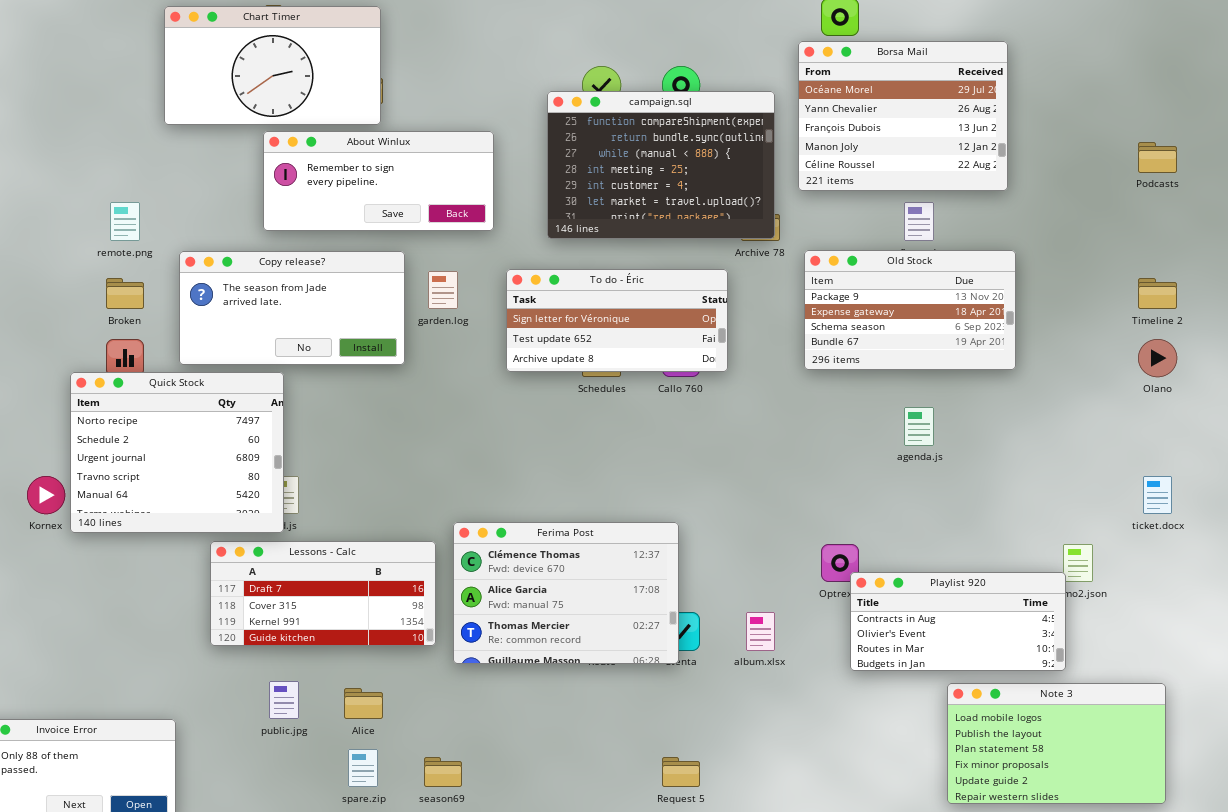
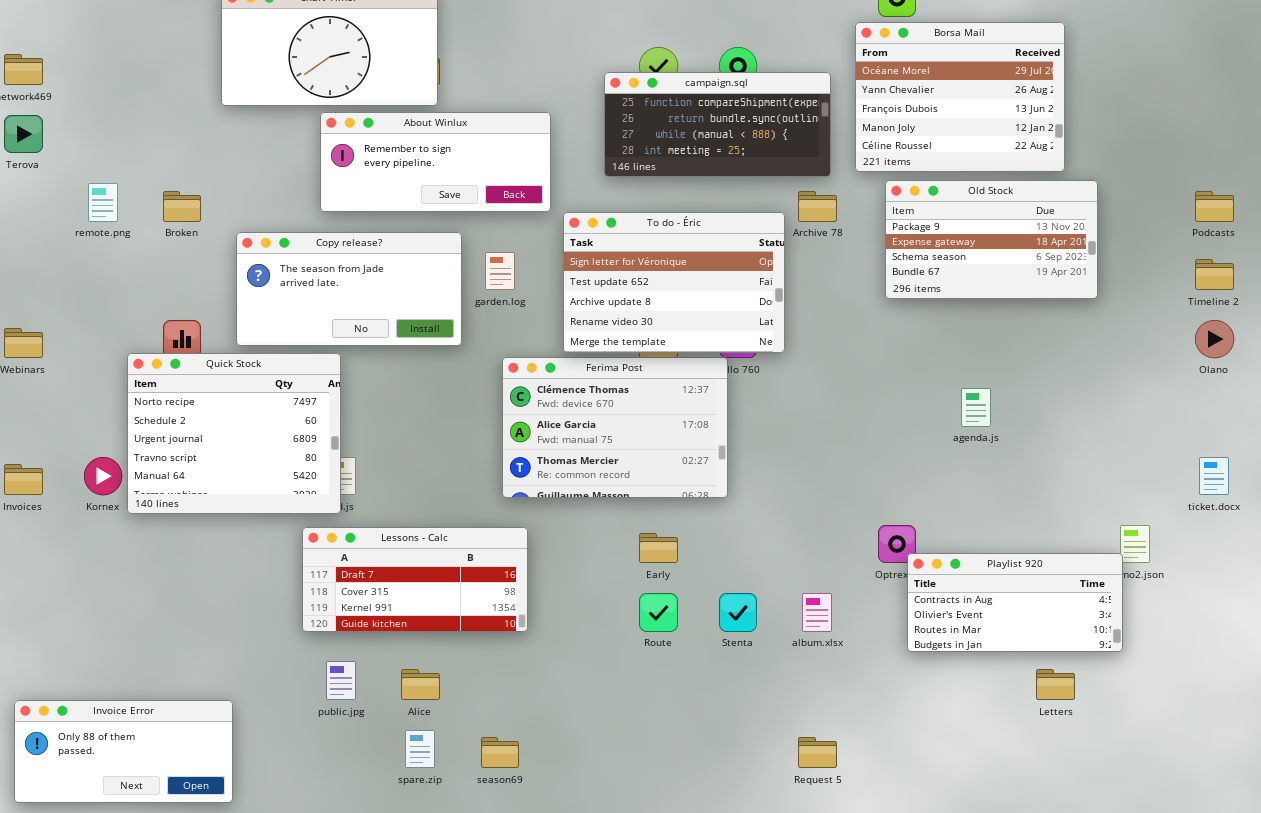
campaign.sql: [547,91,775,239] -> [604,72,831,177], resized
Podcasts: [1138,142,1177,173] -> [1195,191,1234,222], moved
remote.png: [110,202,140,241] -> [88,183,118,222], moved
Old Stock: [804,250,1016,370] -> [885,180,1098,299], moved
To do - Éric: [506,269,728,372] -> [563,212,785,353], resized
Broken: [106,278,144,309] -> [163,191,201,222], moved
Ferima Post: [453,522,679,664] -> [502,357,728,498], moved
Lessons - Calc: [210,541,436,646] -> [302,527,528,632], moved
Note 3: [947,683,1166,804] -> none, closed
Request 5: [662,757,700,787] -> [798,737,837,768], moved

